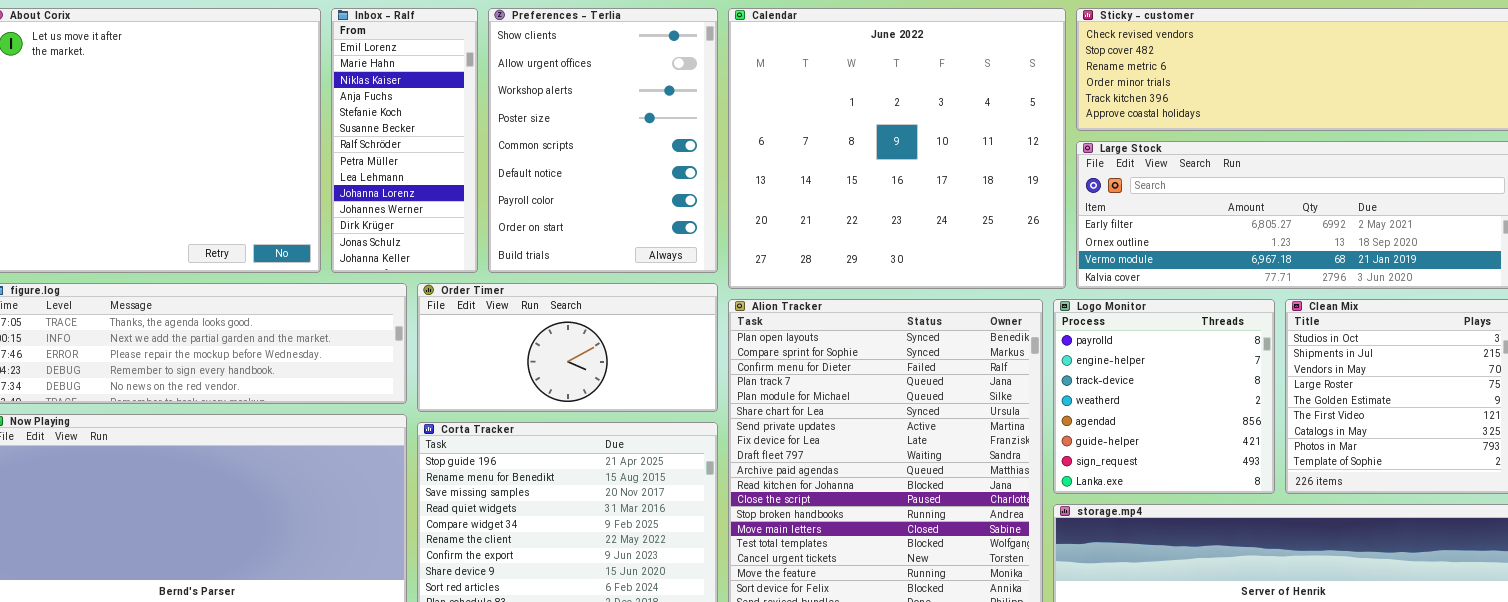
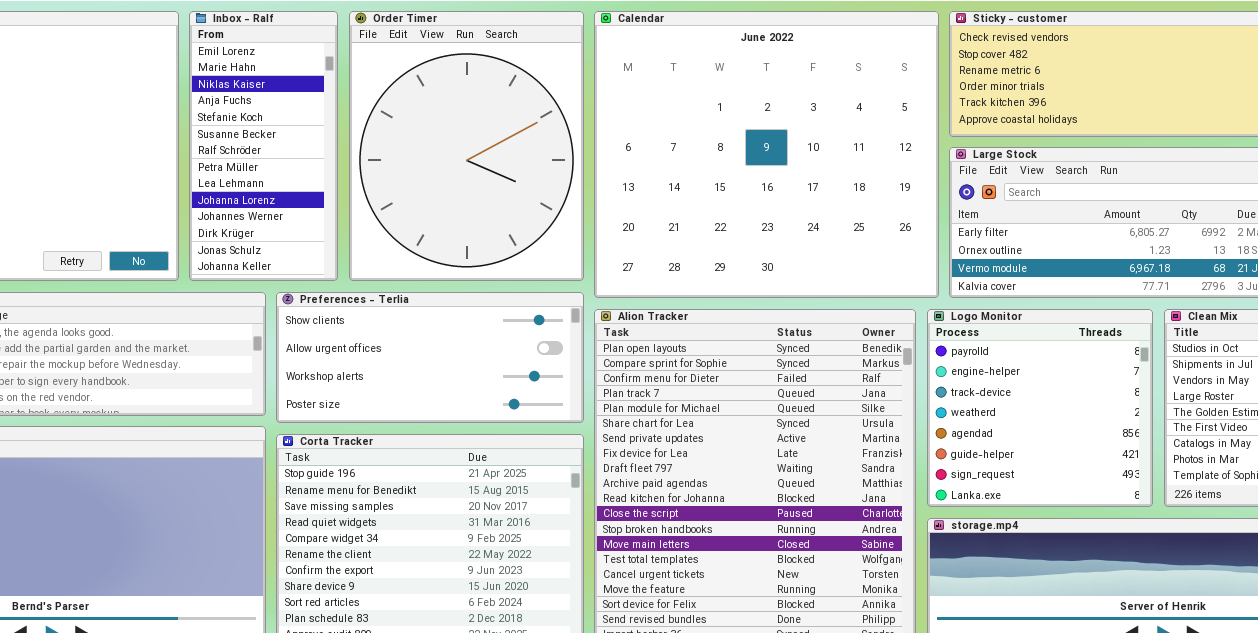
Preferences - Terlia: [488,8,718,273] -> [276,292,584,423], moved, resized
Order Timer: [417,283,718,412] -> [349,11,584,281], moved, resized

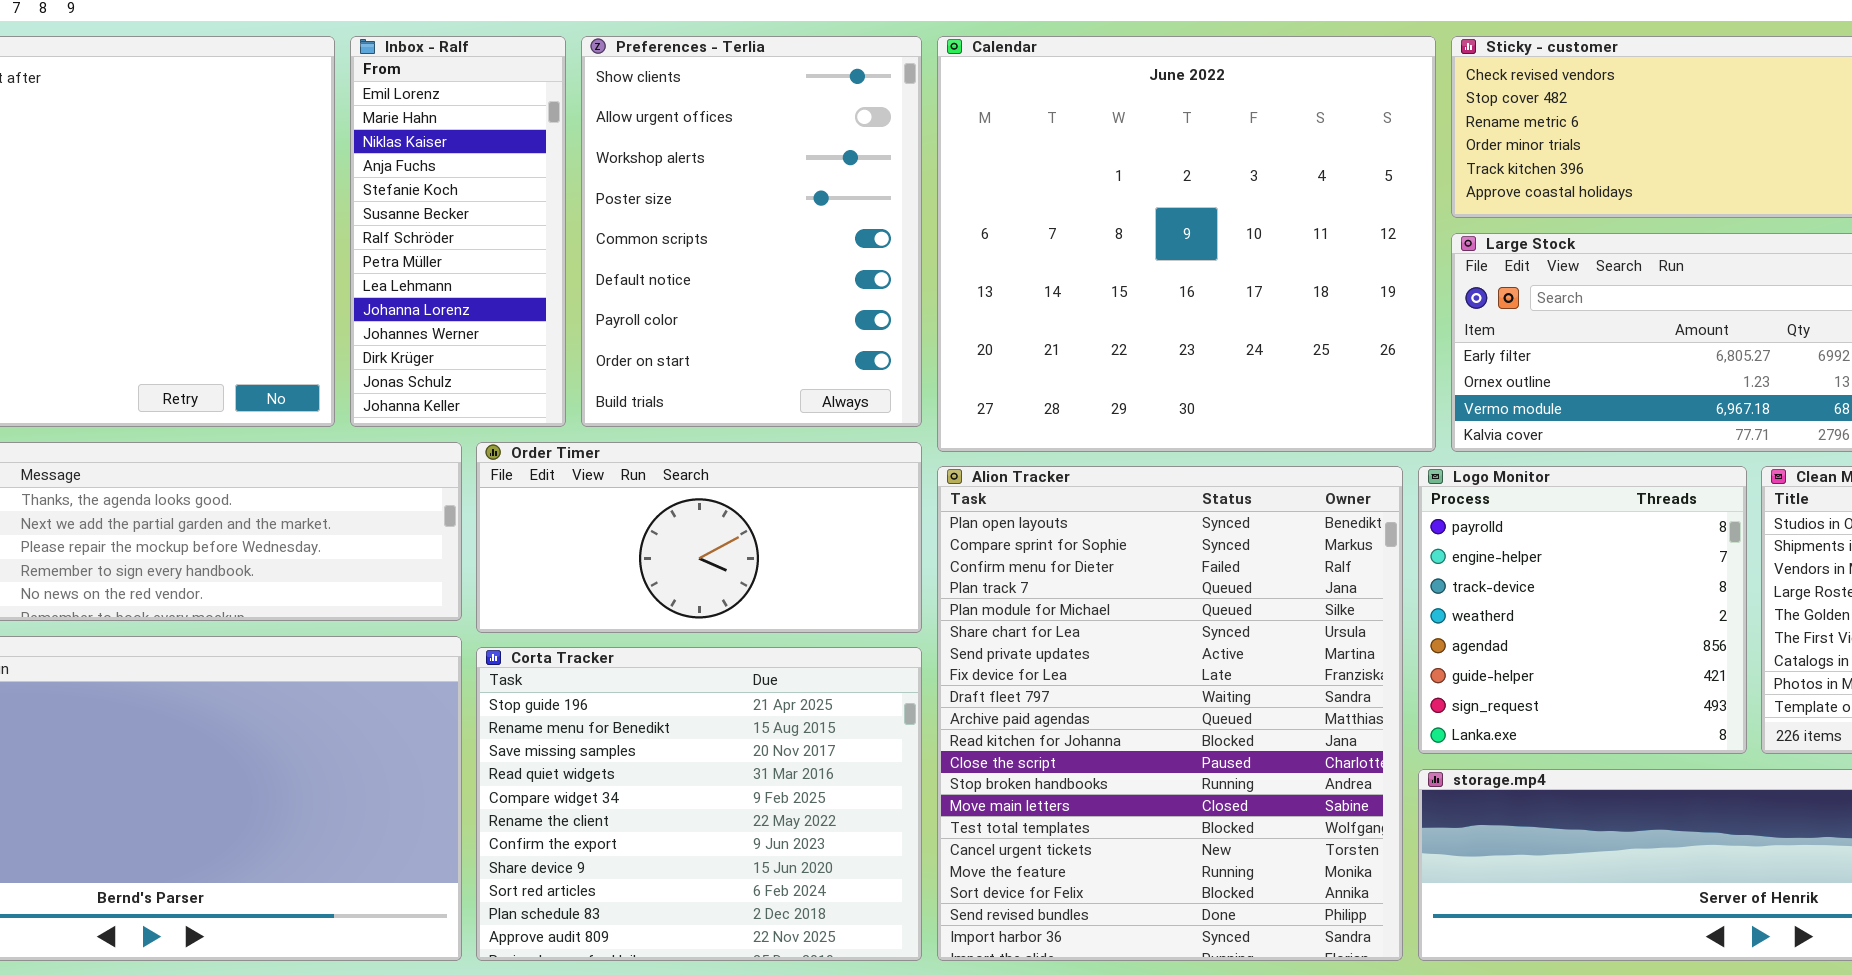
Order Timer: [349,11,584,281] -> [476,442,922,633], moved, resized
Preferences - Terlia: [276,292,584,423] -> [581,36,922,427], moved, resized

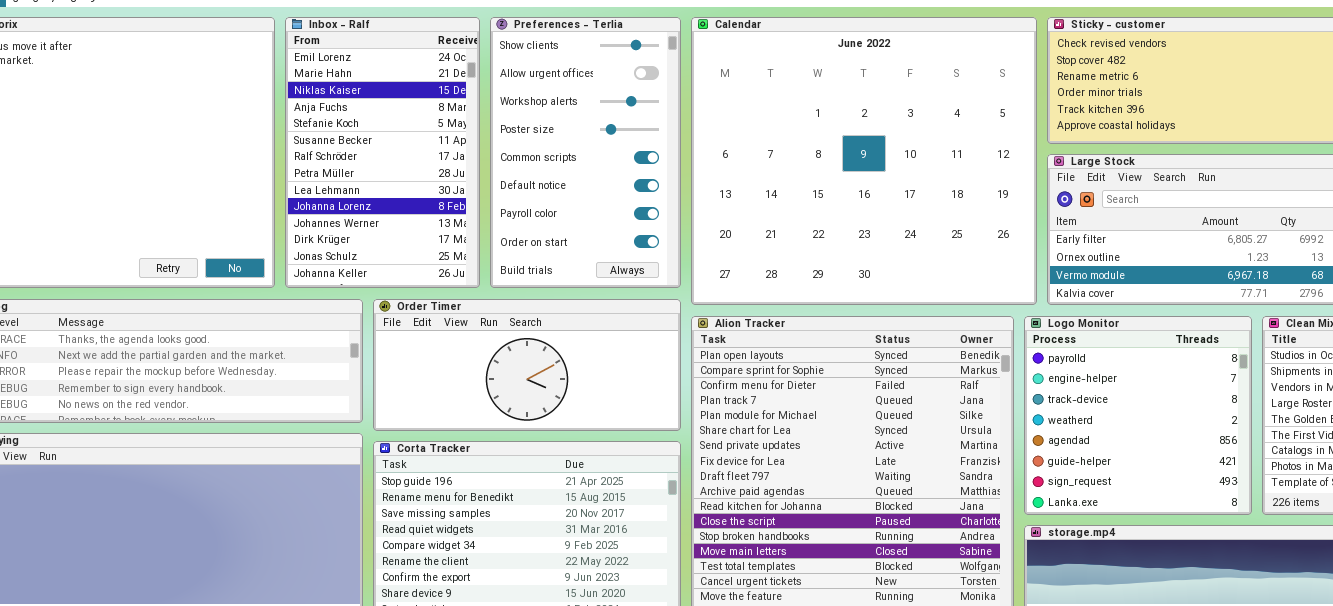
Inbox - Ralf: [350,36,566,427] -> [285,17,480,288], resized
Preferences - Terlia: [581,36,922,427] -> [490,17,681,288], resized

